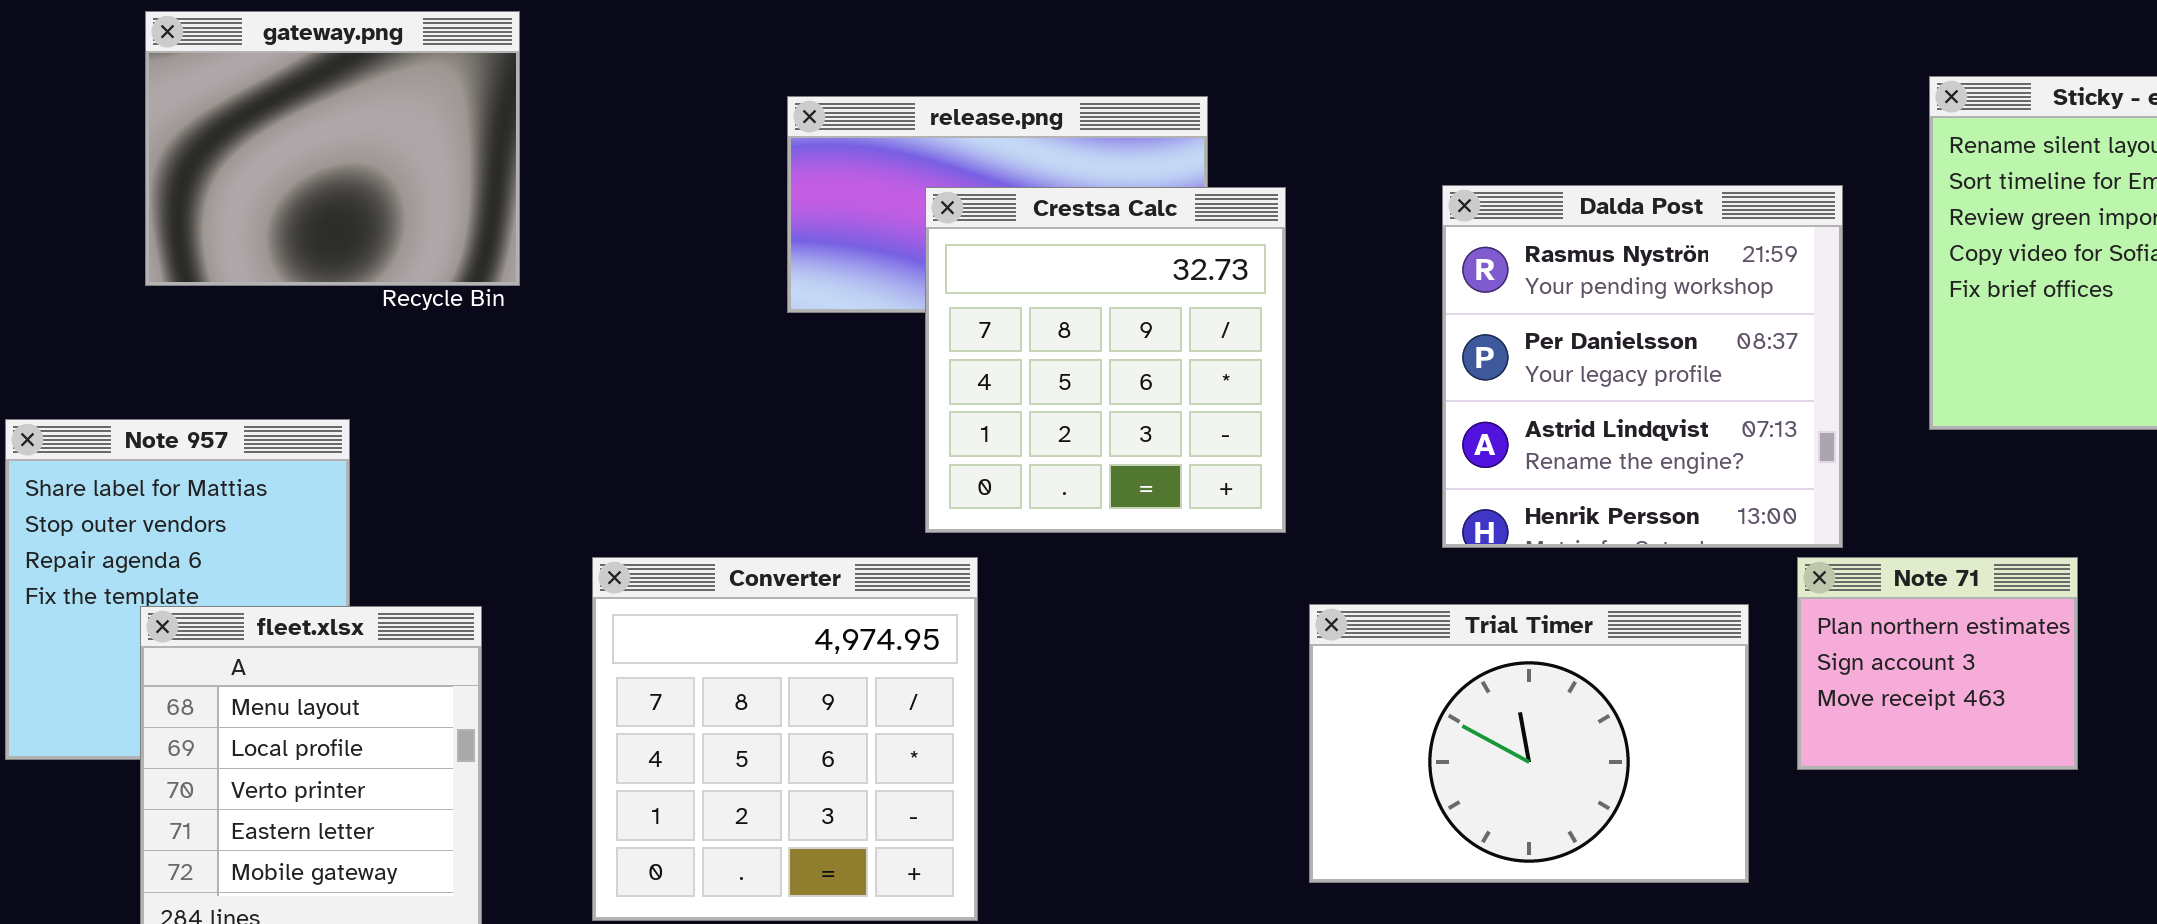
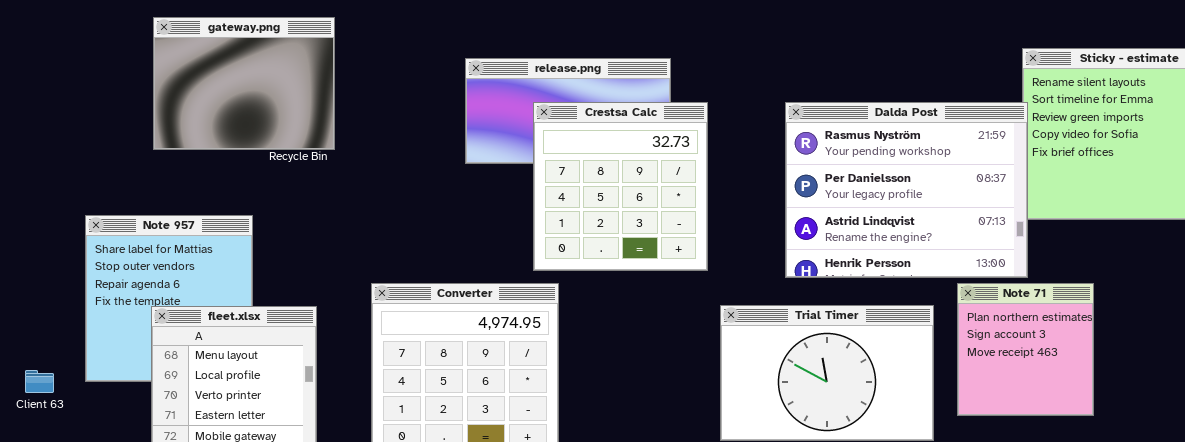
Dalda Post: [1442,185,1843,548] -> [785,102,1028,278], resized
Note 71: [1797,557,2078,770] -> [957,283,1094,416], resized

